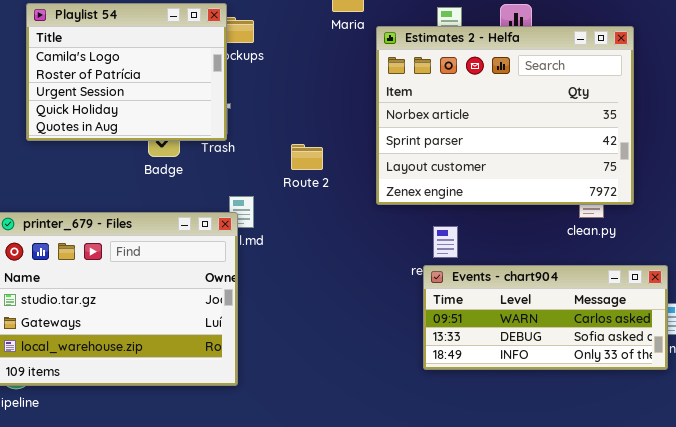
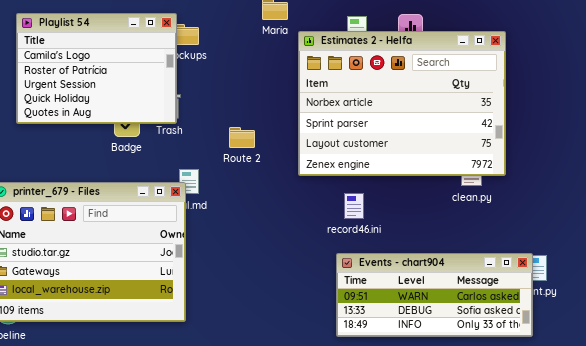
Events - chart904: [423,265,668,370] -> [336,253,533,337], moved

